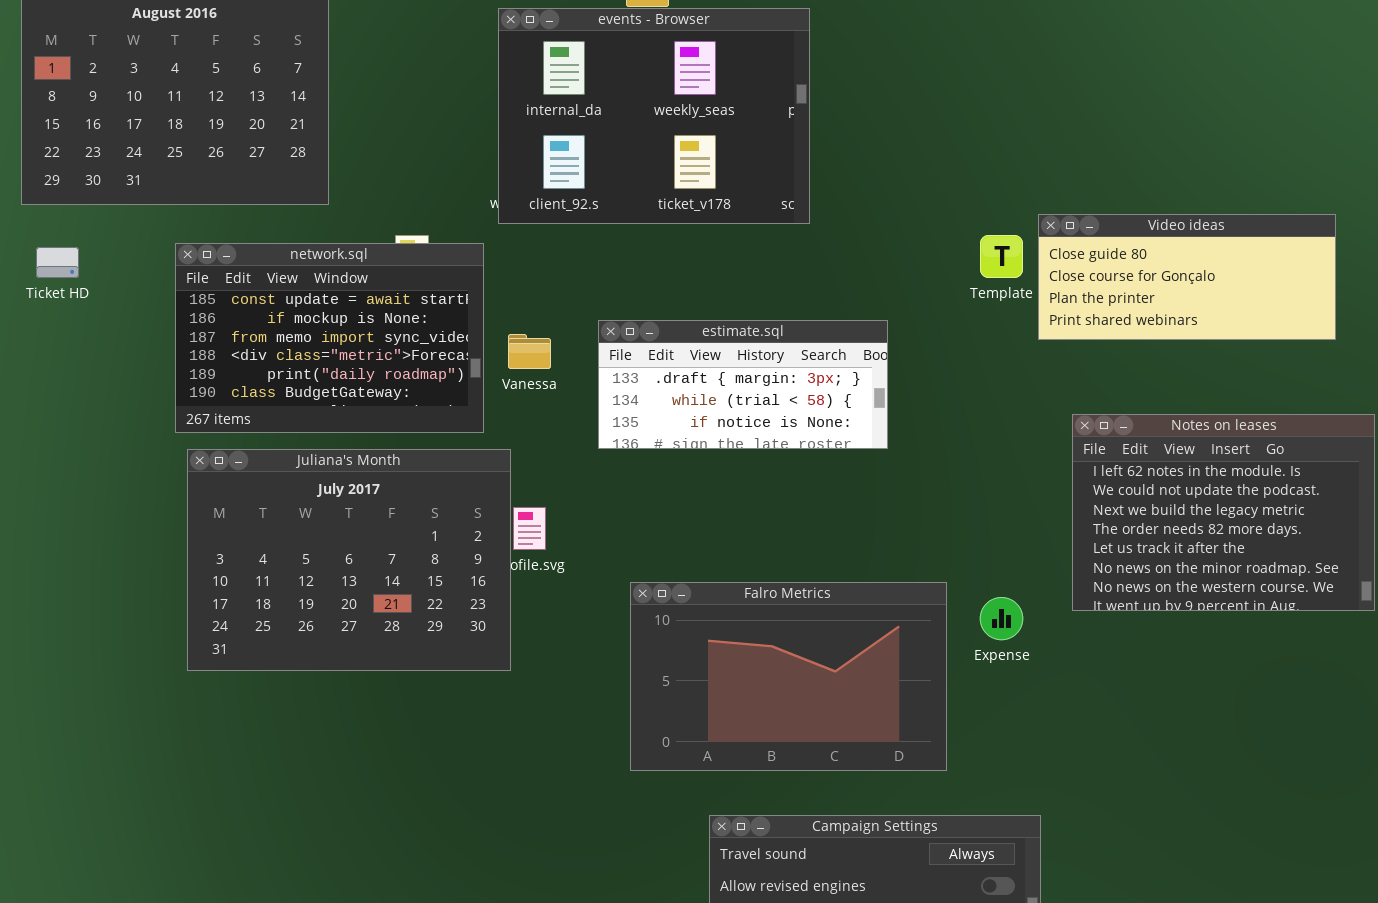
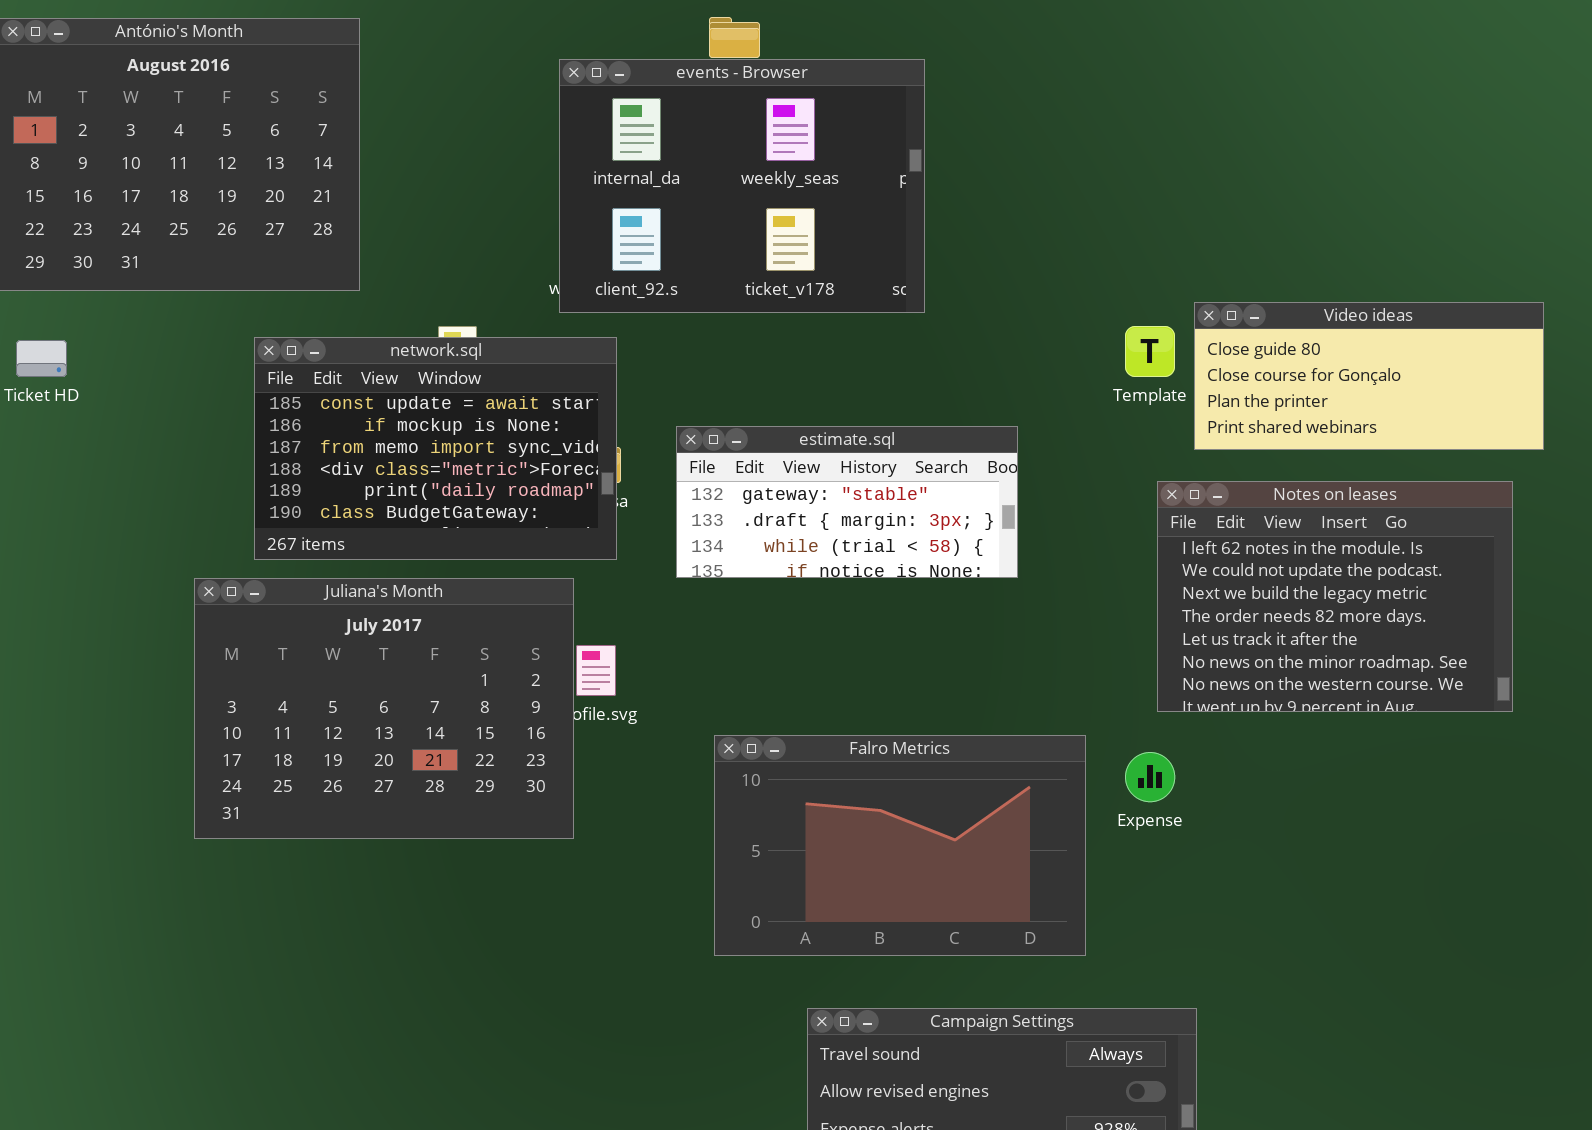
network.sql: [175,243,484,433] -> [254,337,617,560], moved
estimate.sql: [598,320,888,449] -> [676,426,1018,578], scrolled up 1 row
Notes on leases: [1072,414,1375,611] -> [1157,481,1513,712], moved

